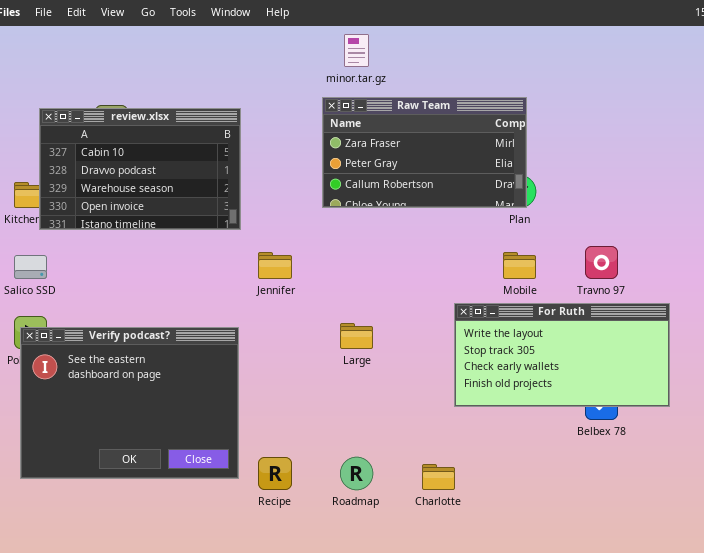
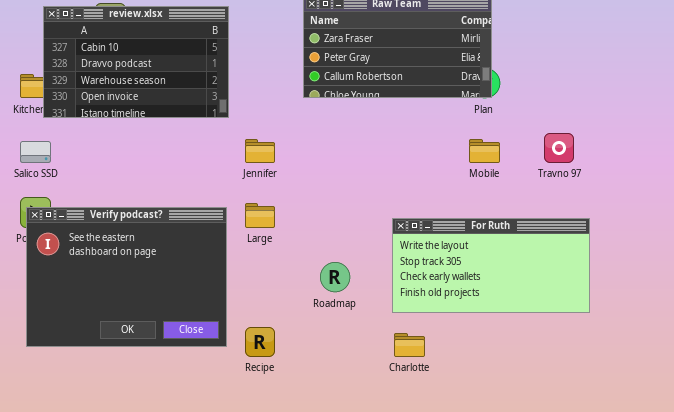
For Ruth: [454,303,670,407] -> [392,218,590,313], moved
Large: [340,323,373,349] -> [245,203,275,228], moved
Roadmap: [340,457,373,490] -> [320,262,350,292], moved

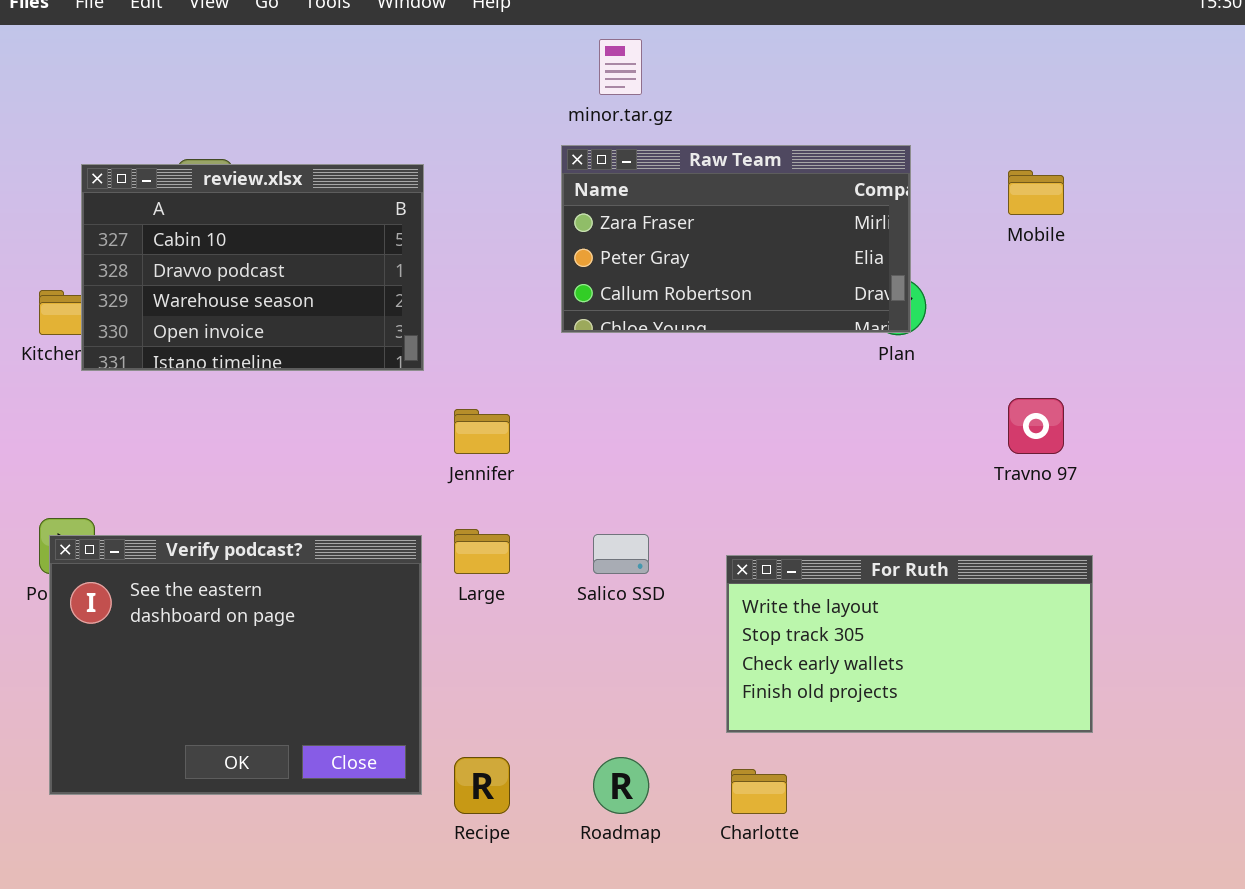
Mobile: [469,139,500,163] -> [1008,170,1064,215], moved
Salico SSD: [20,141,51,163] -> [593,534,649,574], moved
Roadmap: [320,262,350,292] -> [593,757,649,814], moved

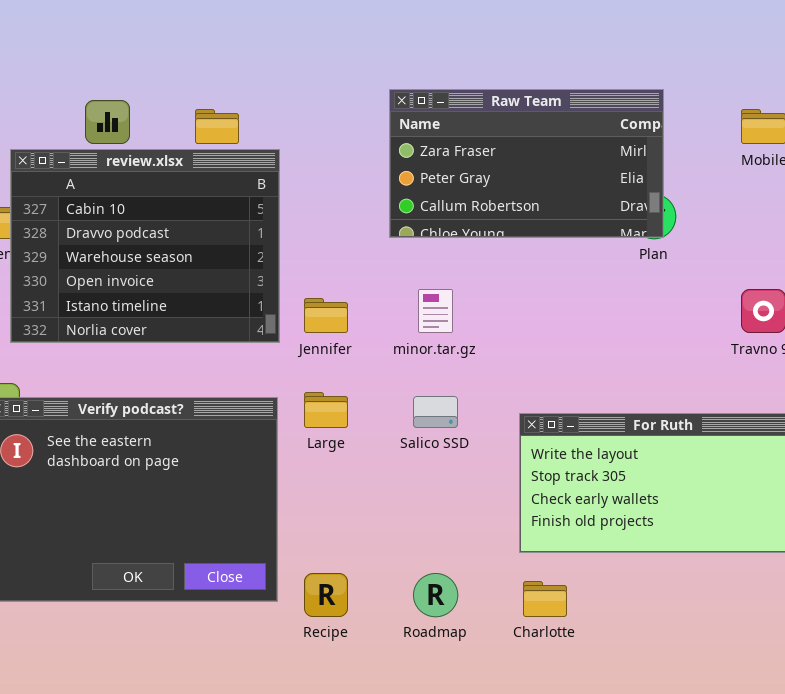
minor.tar.gz: [599,39,642,95] -> [418,289,453,333], moved
review.xlsx: [81,164,424,371] -> [10,149,280,343], moved, resized

